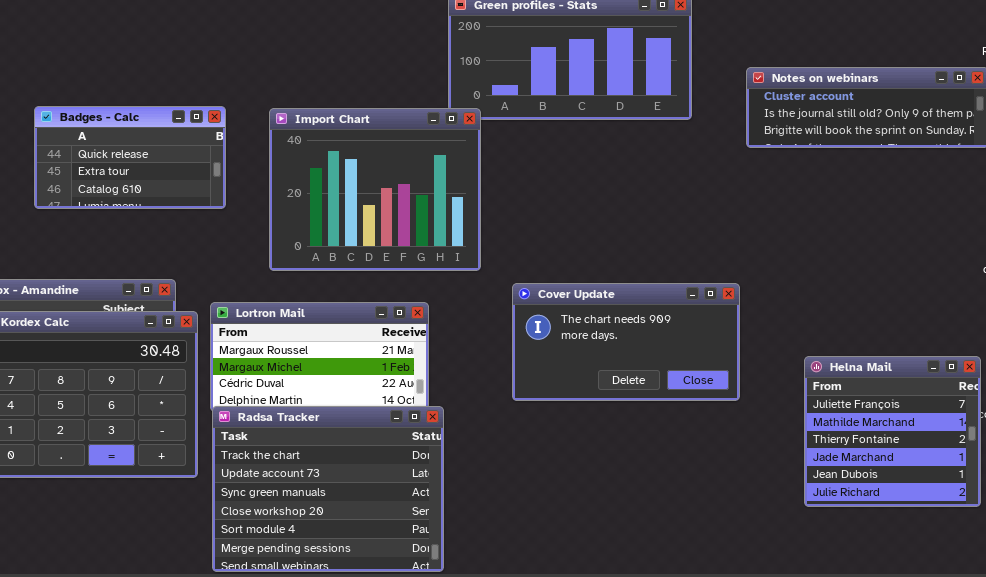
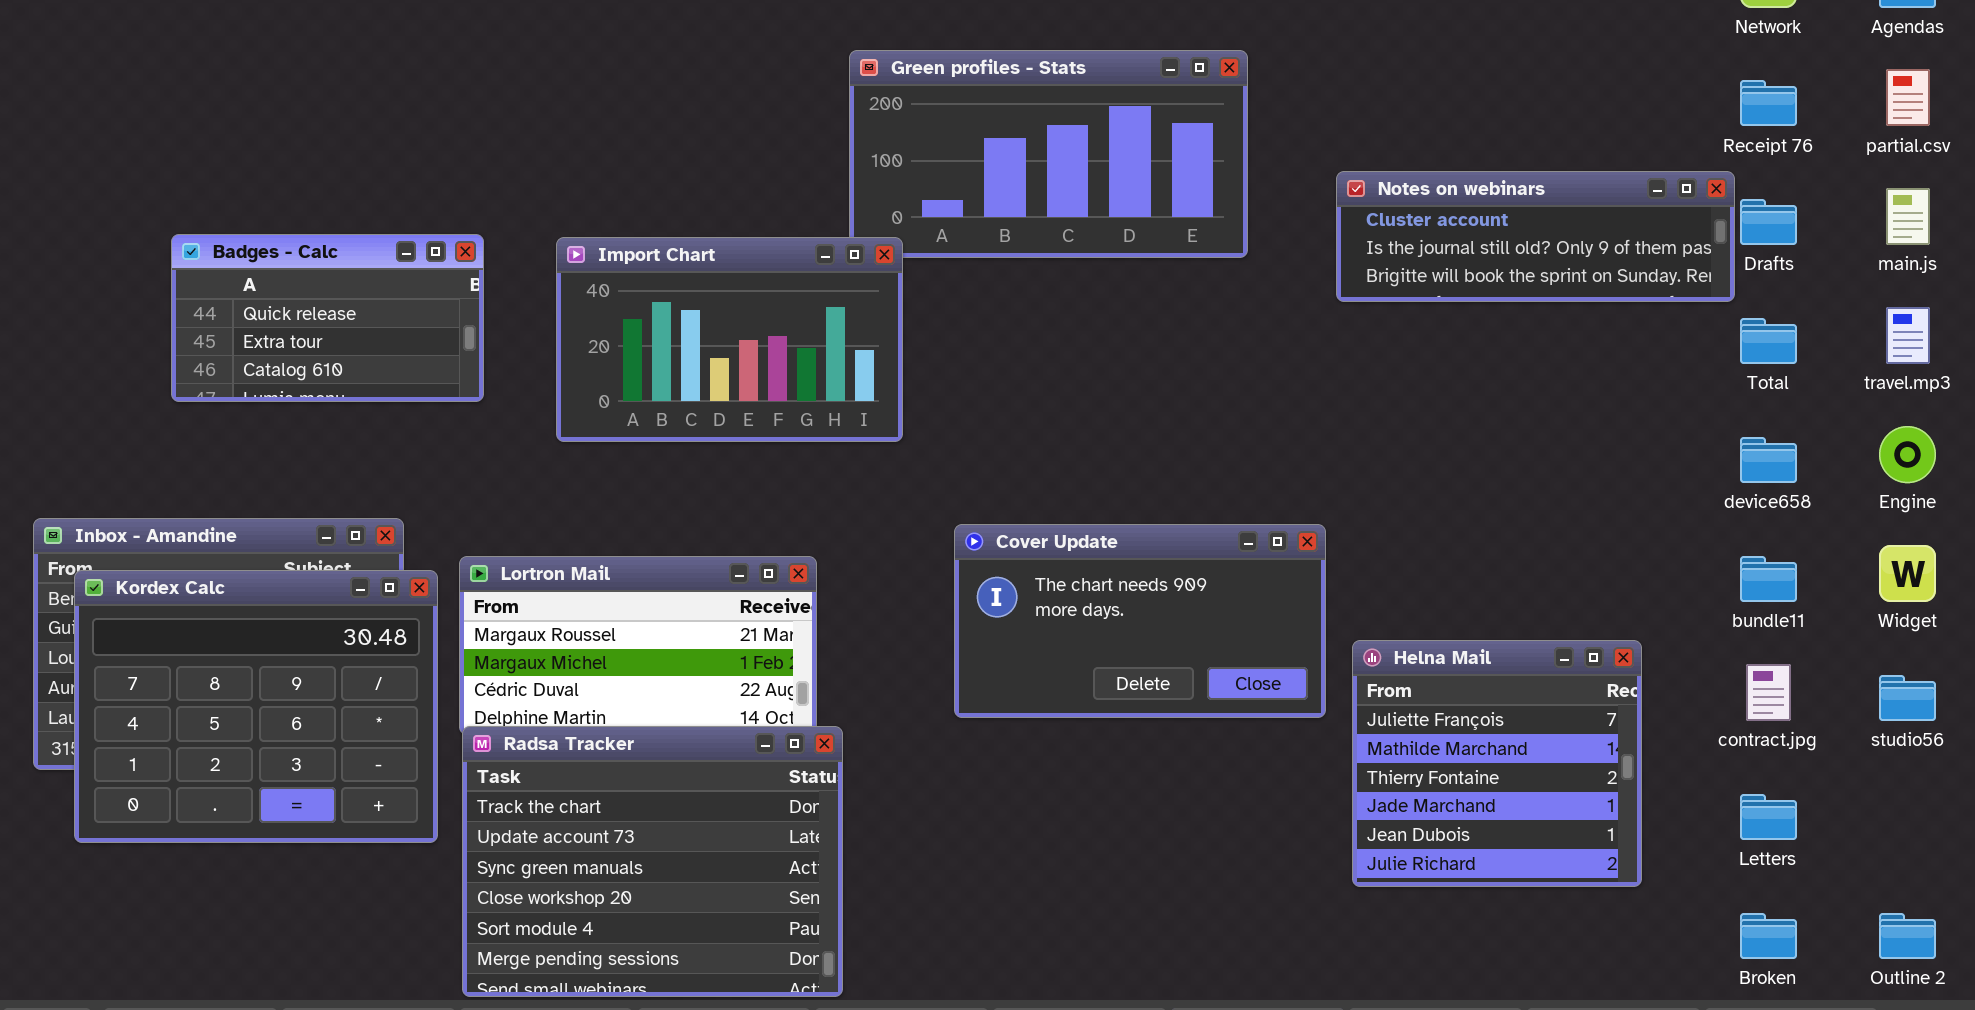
Import Chart: [269,108,481,271] -> [556,237,903,442], resized
Helna Mail: [804,356,981,507] -> [1352,640,1642,887], moved

